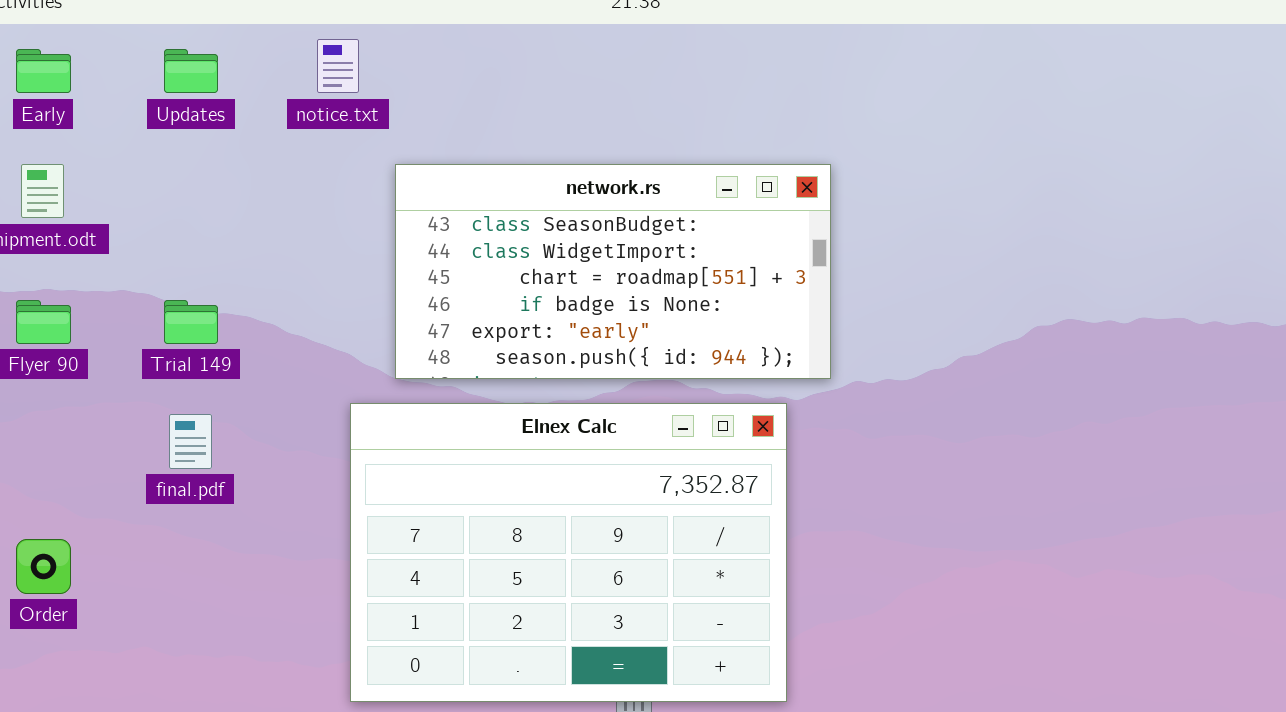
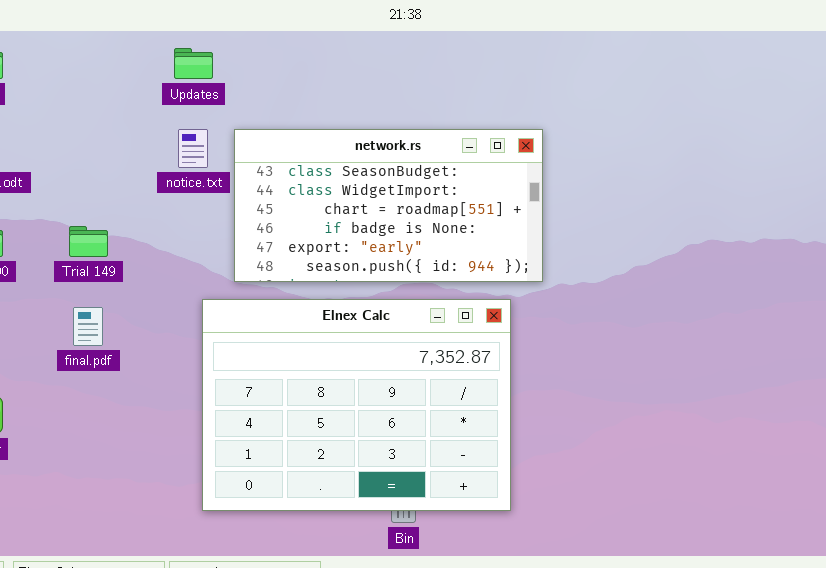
notice.txt: [317,39,359,93] -> [178,129,208,168], moved
Updates: [164,49,218,93] -> [174,48,213,79], moved

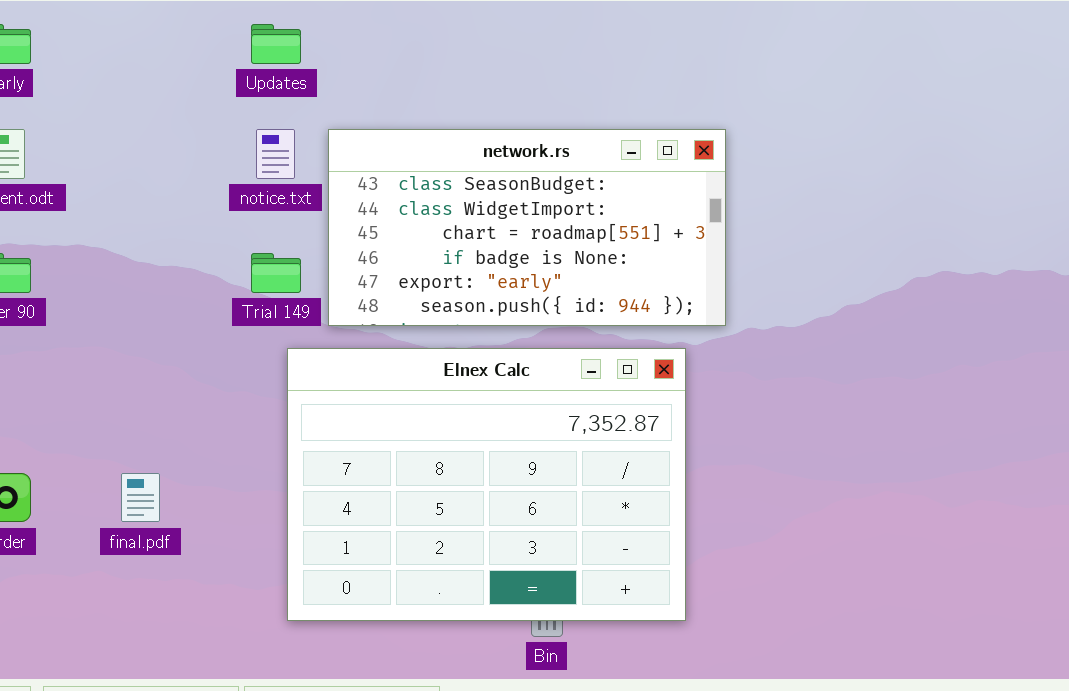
Trial 149: [69,226,108,257] -> [251,253,301,293], moved
final.pdf: [73,307,103,346] -> [121,473,160,522], moved

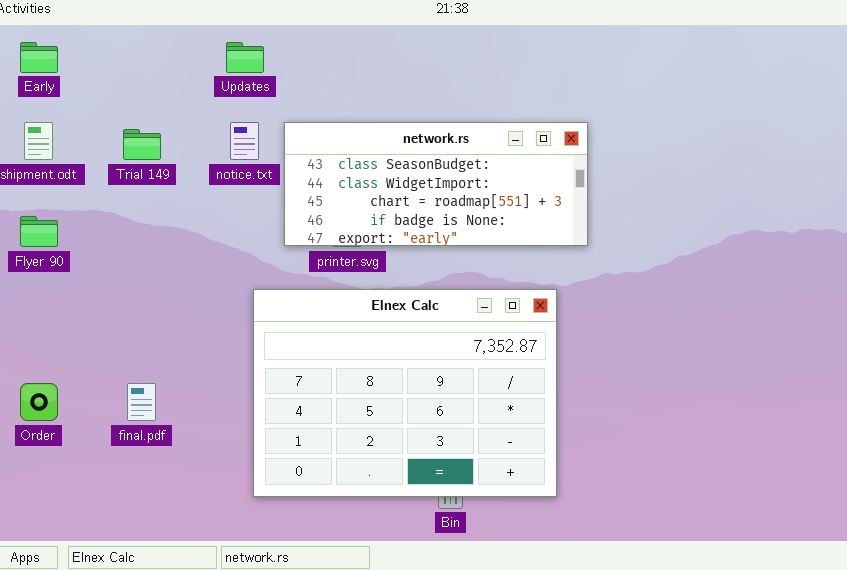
network.rs: [328,129,726,326] -> [284,122,588,246], resized
Trial 149: [251,253,301,293] -> [123,129,161,160], moved

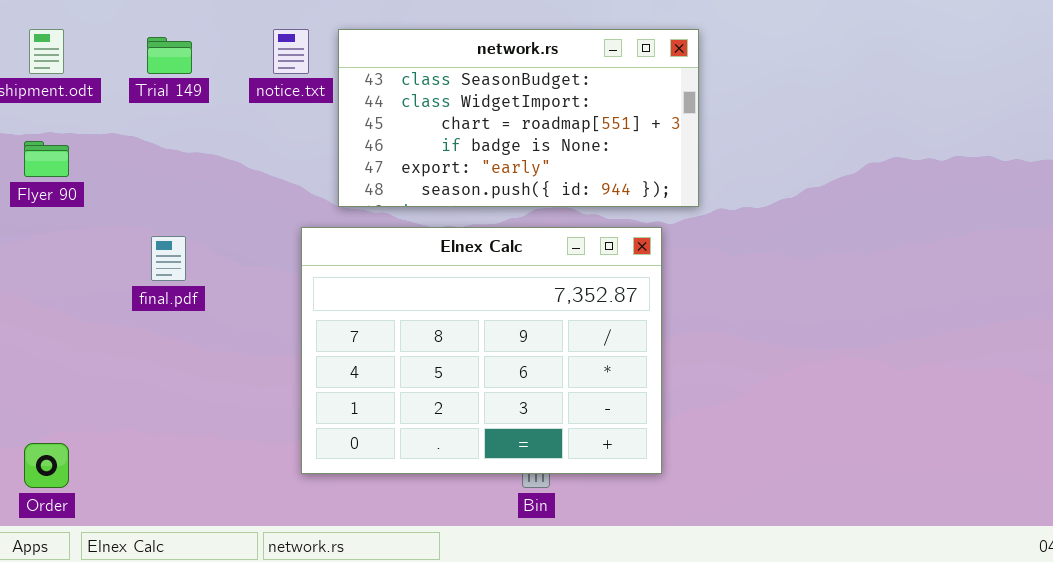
network.rs: [284,122,588,246] -> [338,29,699,207], resized
Order: [20,383,58,421] -> [24,443,69,488], moved
final.pdf: [127,383,156,421] -> [151,236,186,281], moved

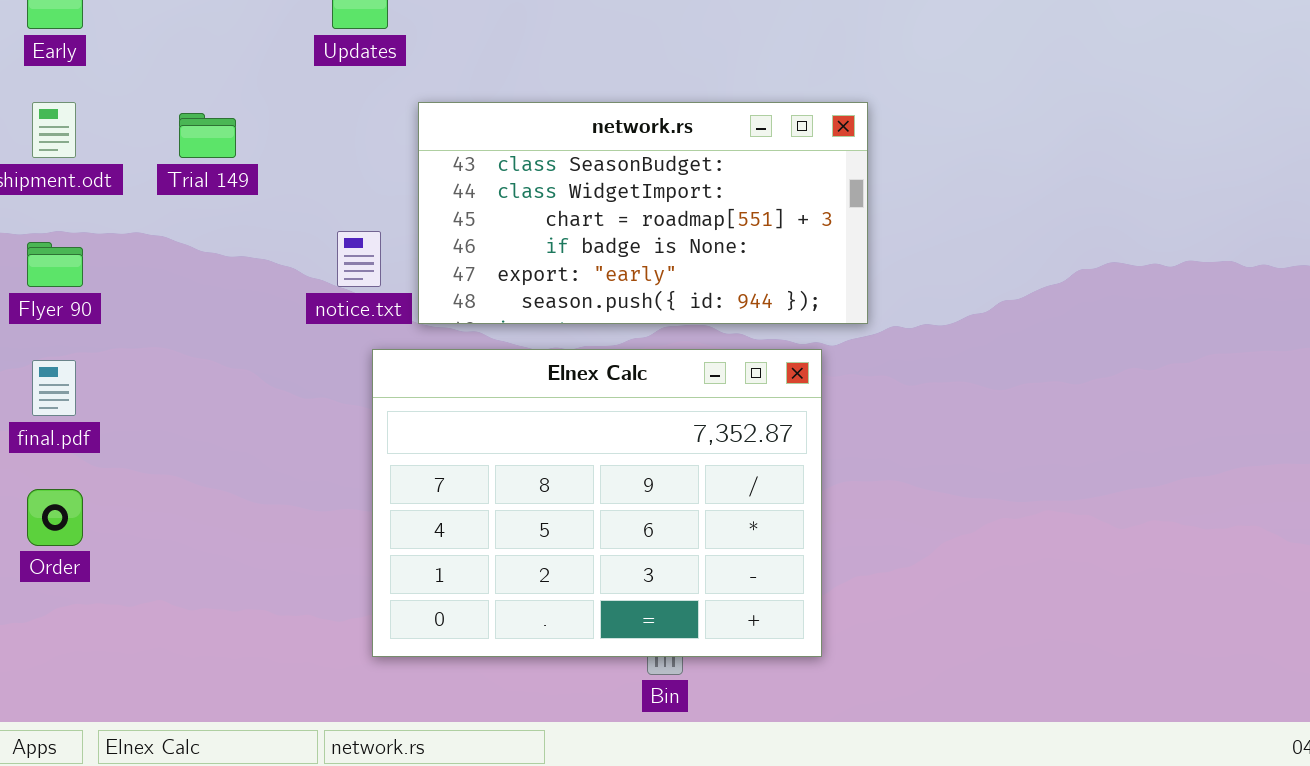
notice.txt: [273,29,309,74] -> [337,231,381,287], moved
final.pdf: [151,236,186,281] -> [32,360,76,416], moved
Order: [24,443,69,488] -> [27,489,83,546], moved

